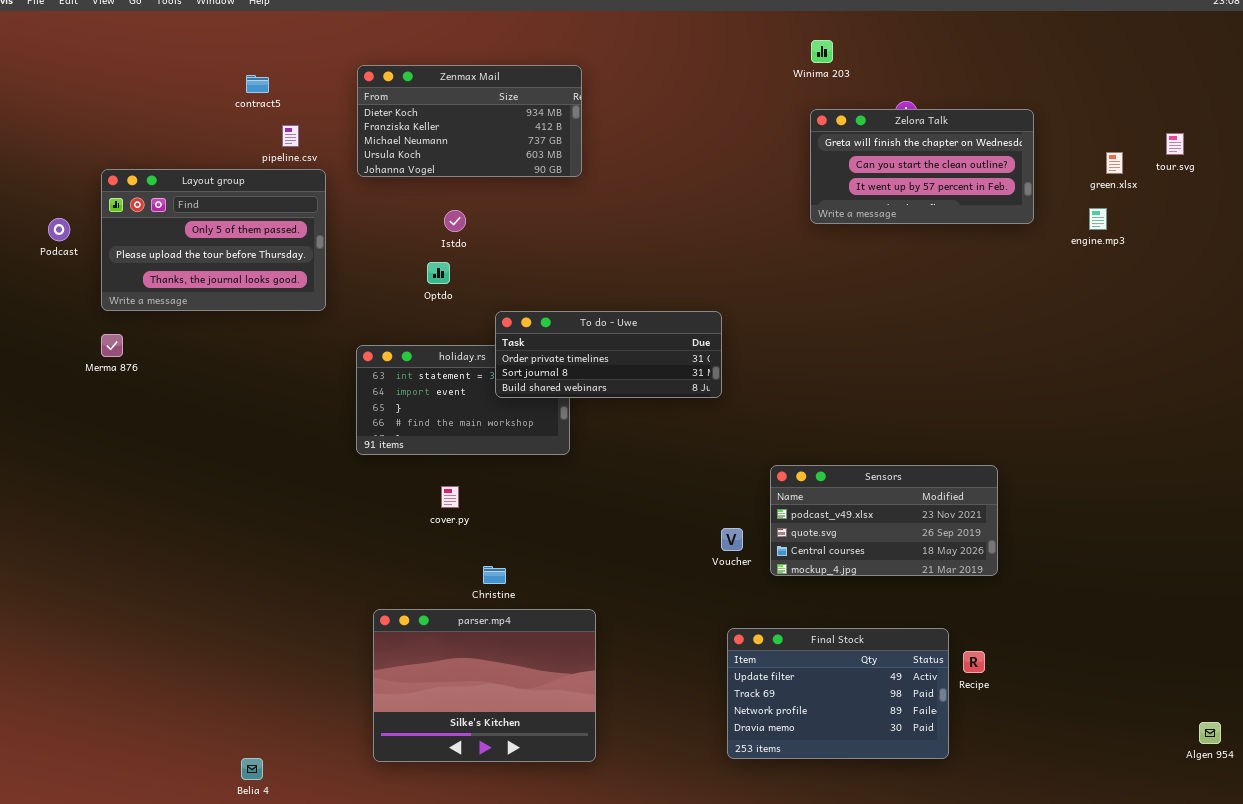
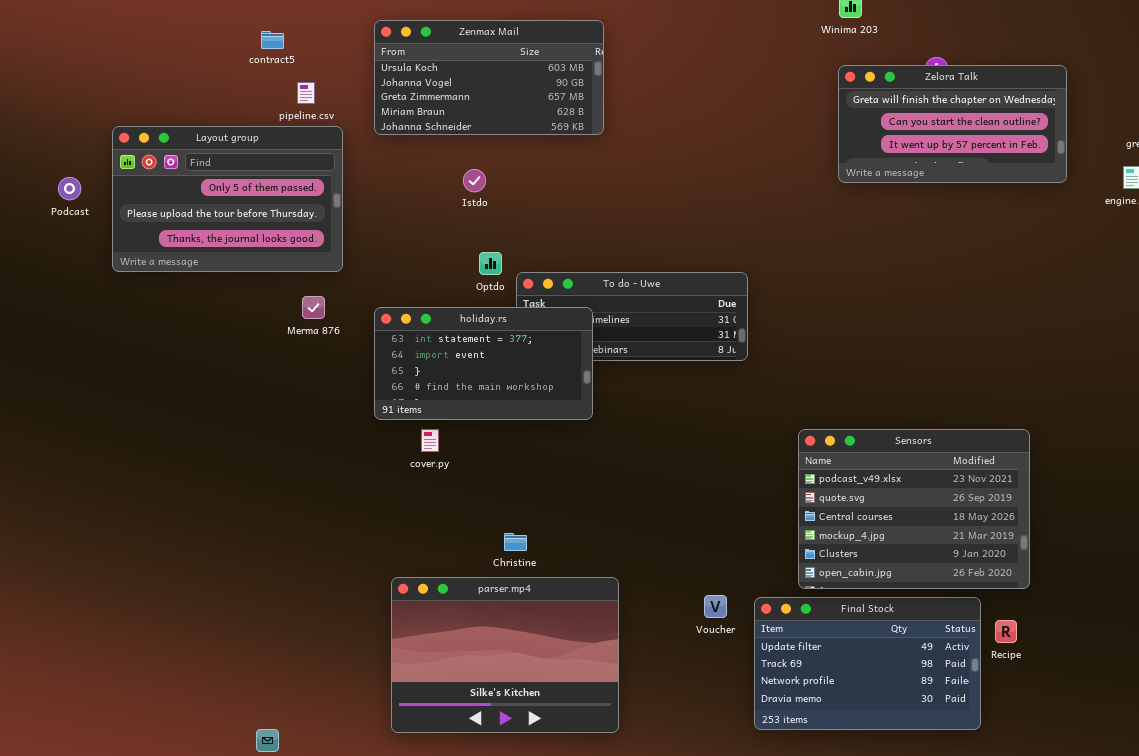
Zenmax Mail: [357,65,582,177] -> [374,20,604,135], scrolled down 3 rows
Optdo: [427,262,450,284] -> [479,252,502,275], moved
Merma 876: [101,334,123,357] -> [302,296,325,319], moved
holiday.rs: [356,345,570,455] -> [374,307,593,420], raised
Sensors: [770,465,998,576] -> [798,429,1030,589], resized
cover.py: [441,486,459,508] -> [421,429,439,452], moved
Voucher: [721,528,743,551] -> [704,595,727,618], moved

